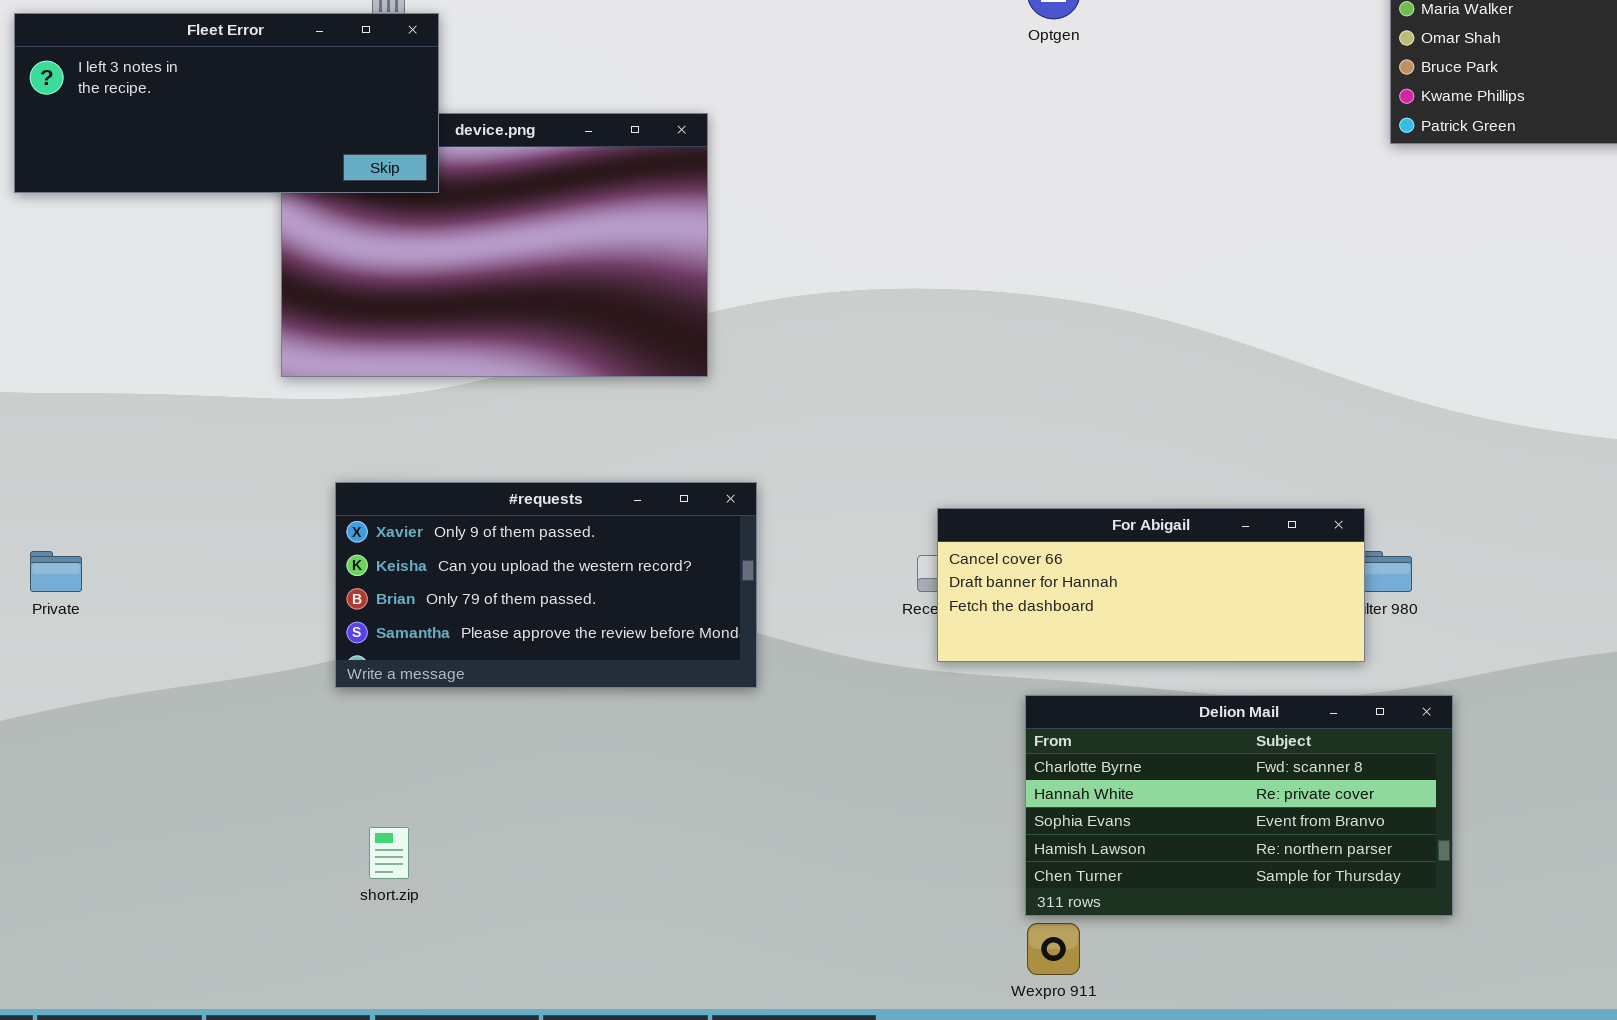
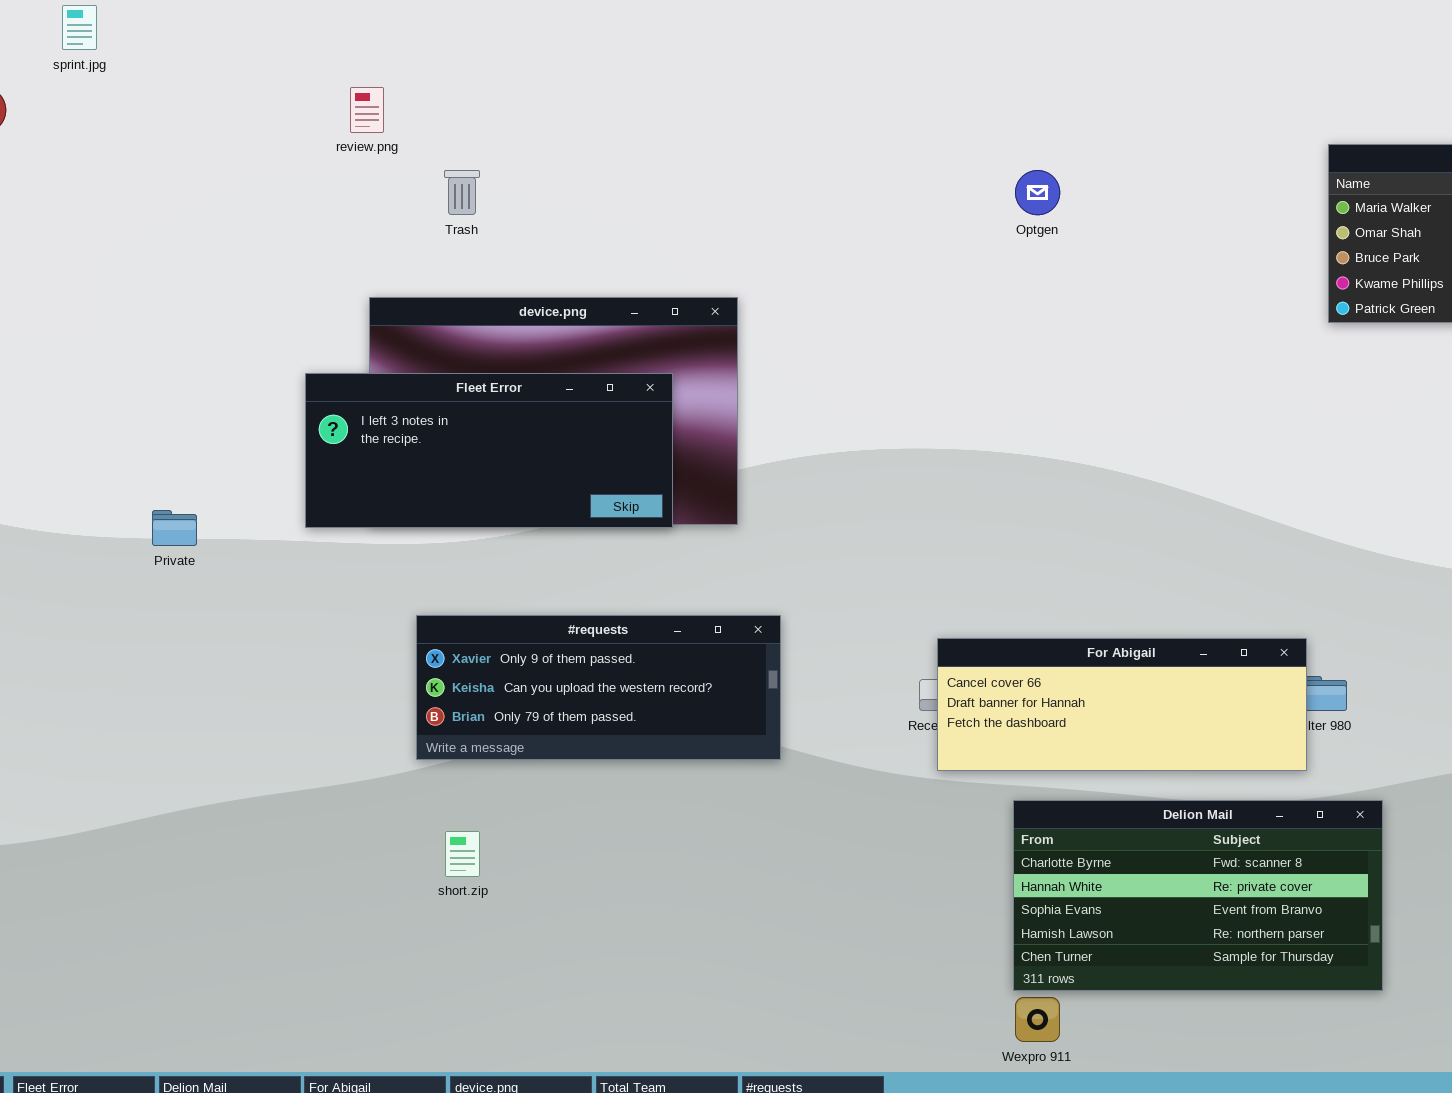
Fleet Error: [14,13,439,193] -> [305,373,673,528], moved
#requests: [335,482,757,688] -> [416,615,781,760], resized
Private: [30,551,82,592] -> [152,510,197,546], moved
short.zip: [369,827,409,879] -> [445,831,480,877], moved

